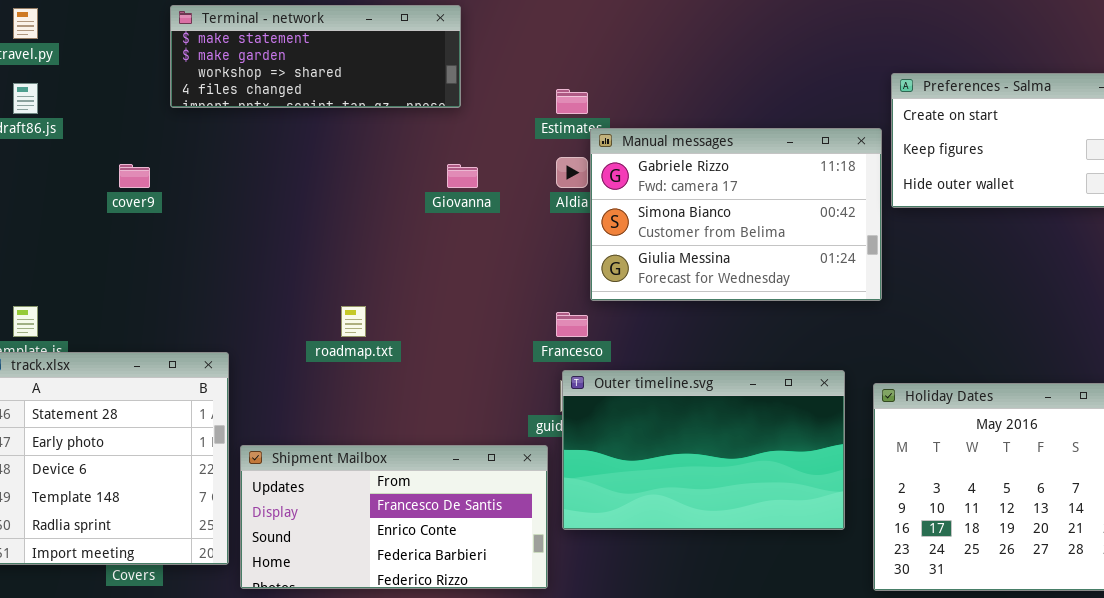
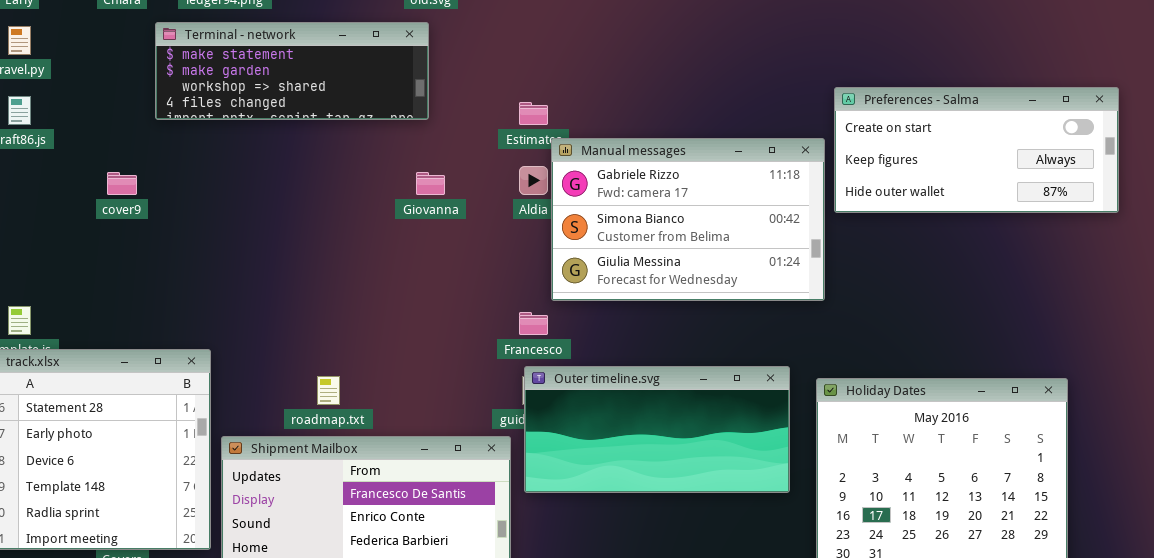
roadmap.txt: [341,306,366,337] -> [317,376,340,405], moved
Outer timeline.svg: [562,370,845,530] -> [524,366,790,493], resized

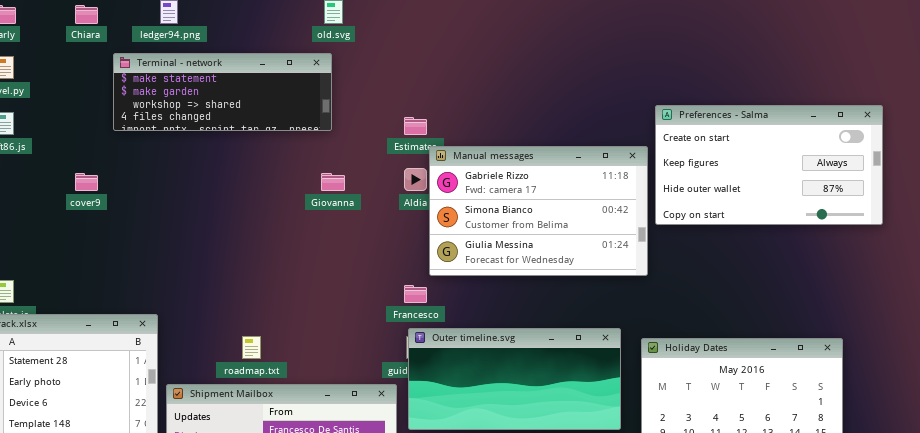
Preferences - Salma: [834,87,1119,213] -> [655,105,883,225], resized

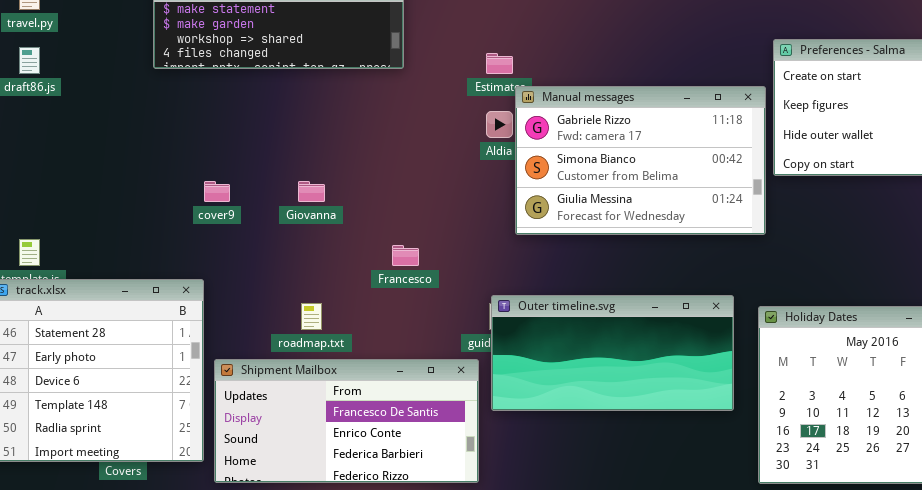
cover9: [75,173,98,191] -> [204,181,230,202], moved
Giovanna: [321,173,345,191] -> [298,181,325,202], moved
Francesco: [404,285,427,303] -> [392,245,419,266], moved

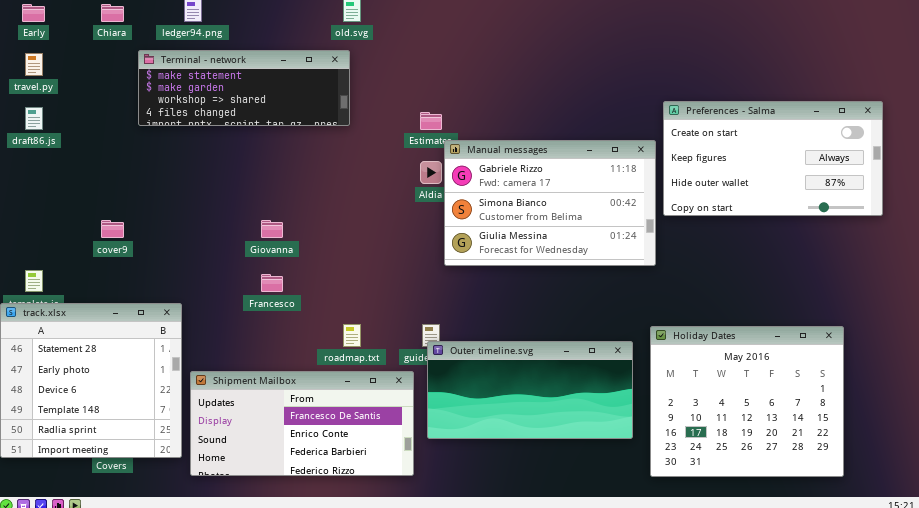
cover9: [204,181,230,202] -> [101,220,124,238], moved
Francesco: [392,245,419,266] -> [261,274,283,292], moved
Outer timeline.svg: [491,295,734,411] -> [427,341,633,439], moved
roadmap.txt: [301,303,322,330] -> [343,324,361,347], moved

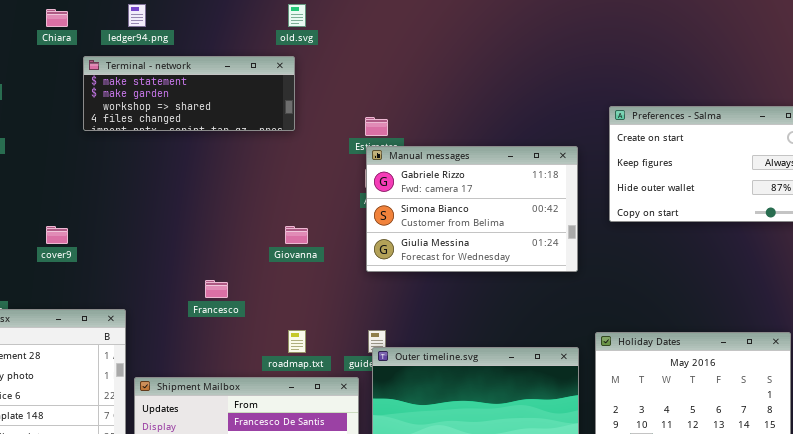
Manual messages: [444,140,656,266] -> [366,146,578,272], moved
Giovanna: [261,220,283,238] -> [285,226,308,244], moved

